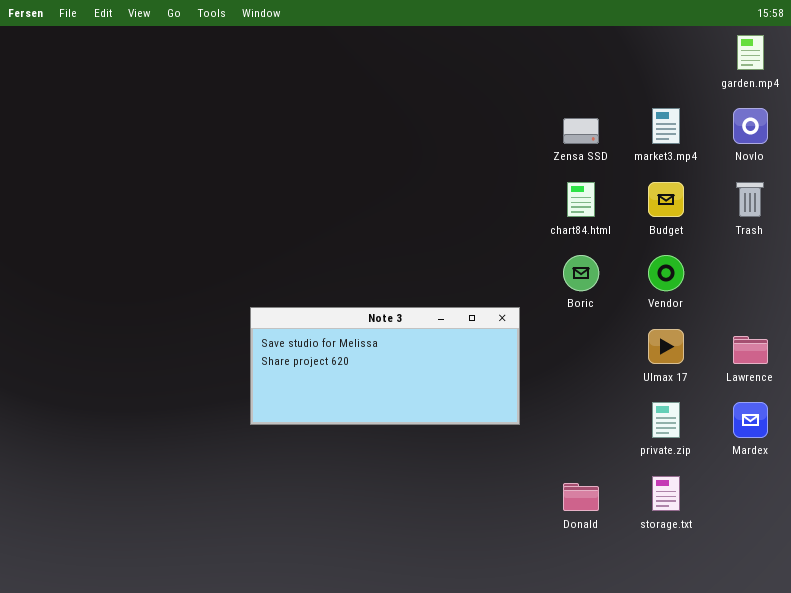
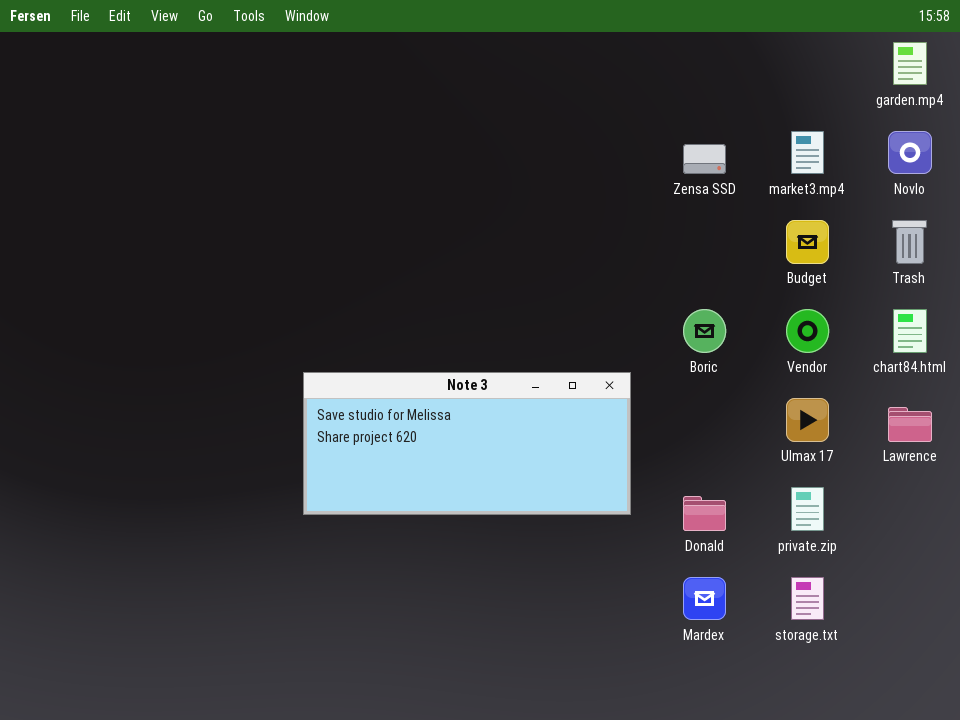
chart84.html: [567,182,595,217] -> [893,309,927,353], moved
Mardex: [733,402,768,438] -> [683,577,726,620], moved
Donald: [563,483,599,511] -> [683,496,726,531], moved

